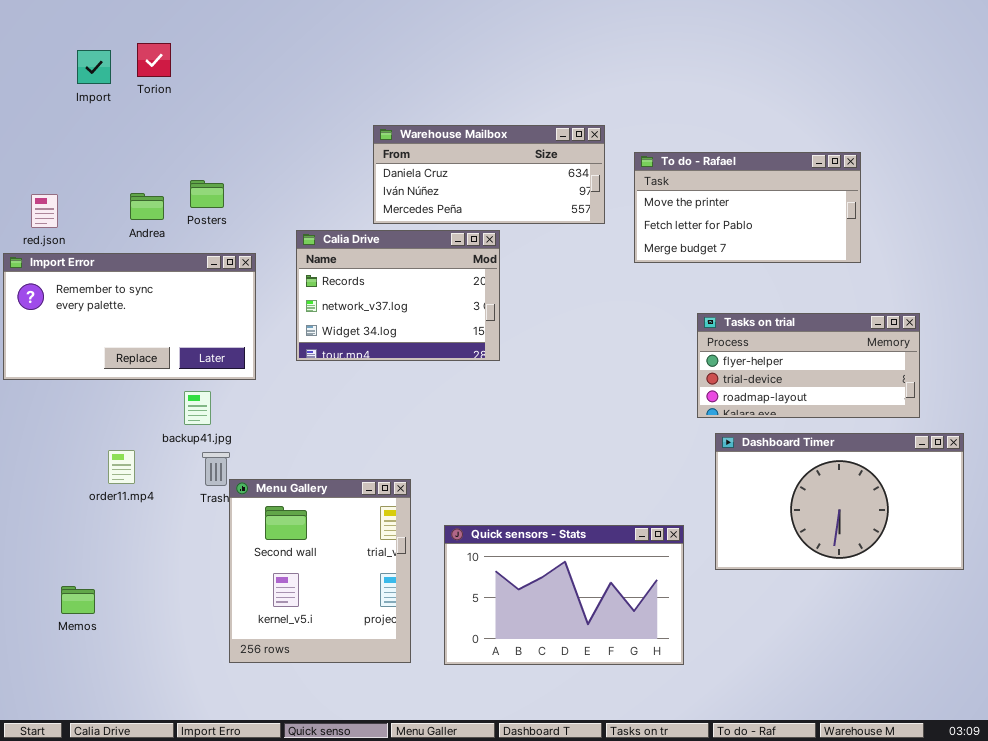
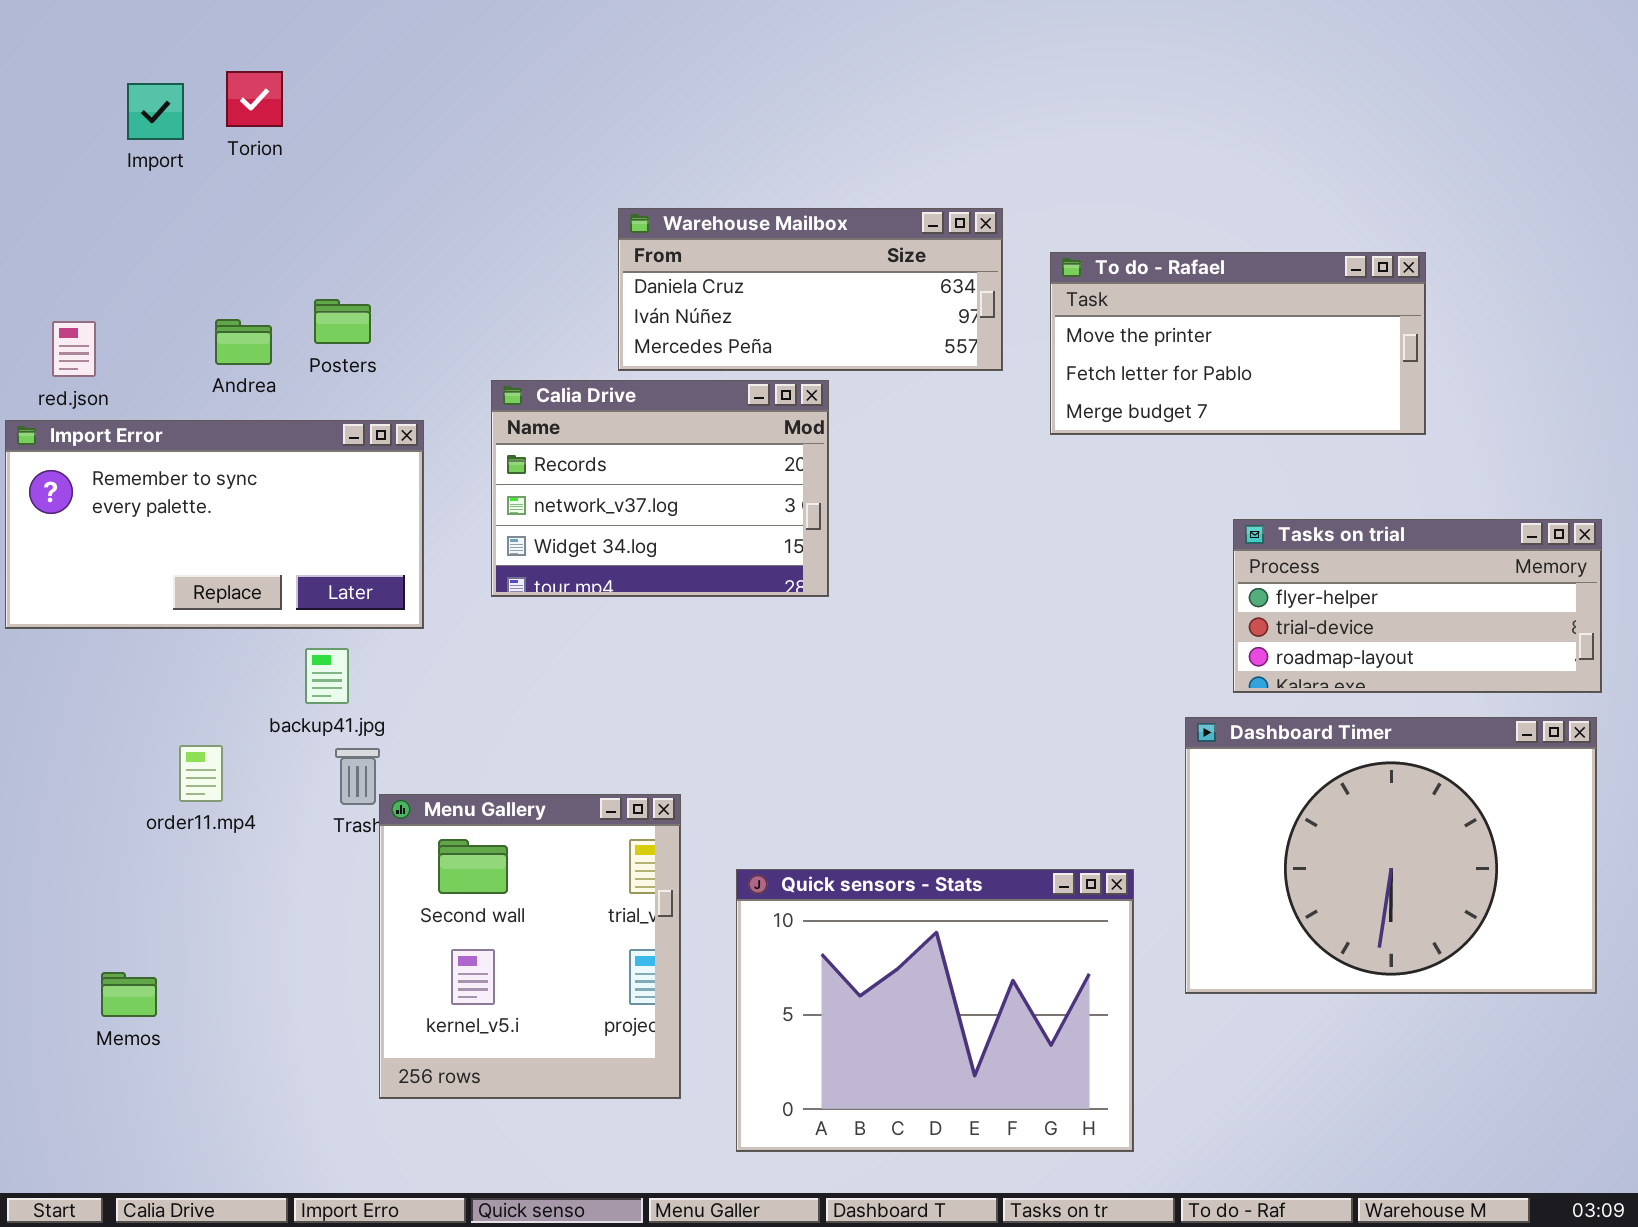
Tasks on trial: [697,313,920,418] -> [1233,519,1602,693], moved
Dashboard Timer: [715,433,964,570] -> [1185,717,1597,994], resized
Quick sensors - Stats: [444,525,684,665] -> [736,869,1134,1152], resized

